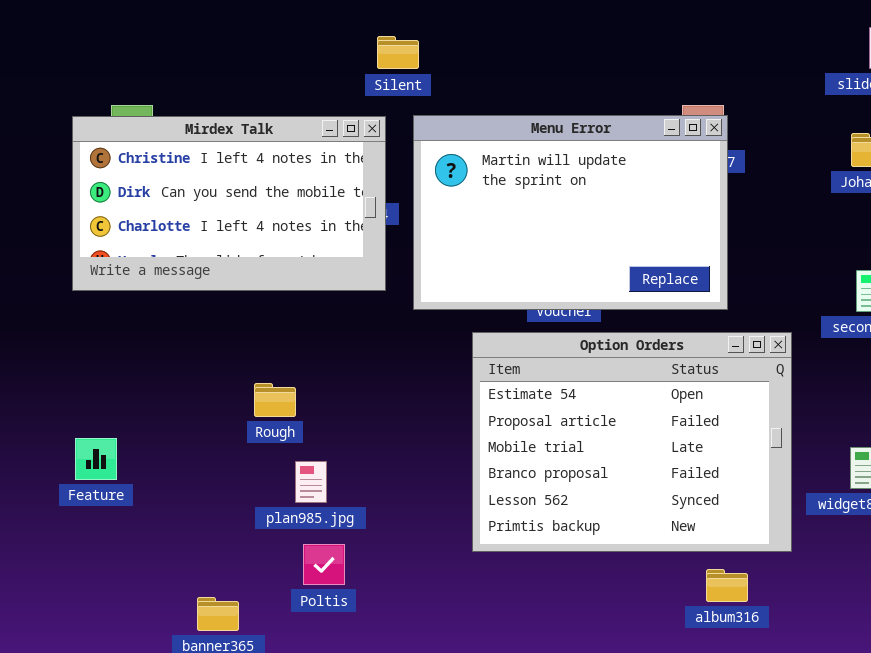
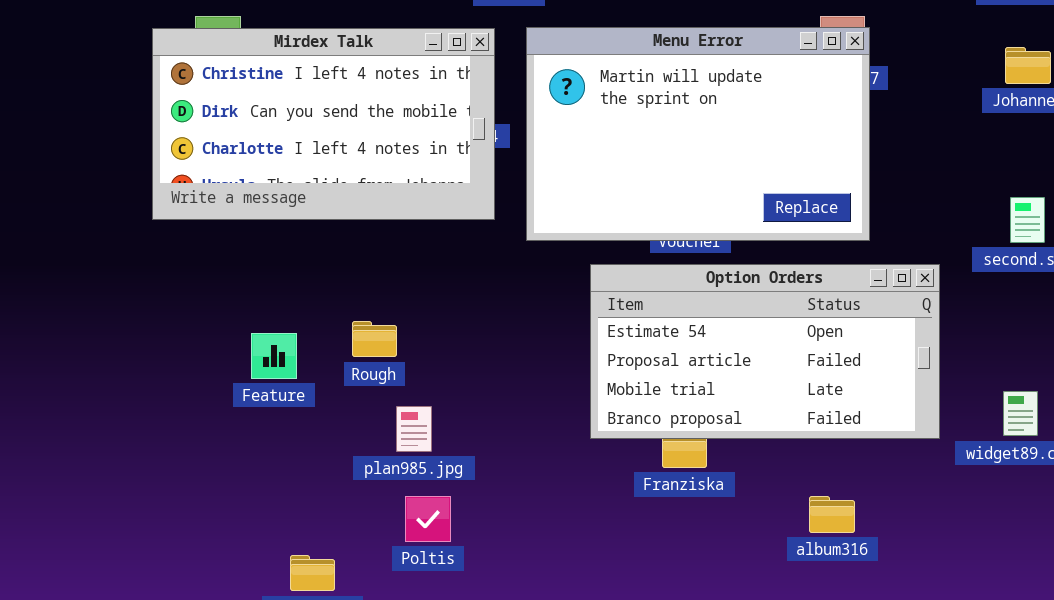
Option Orders: [472,332,792,552] -> [590,264,940,439], resized
Feature: [75,438,117,480] -> [251,333,297,379], moved
album316: [706,569,748,602] -> [809,496,855,533], moved

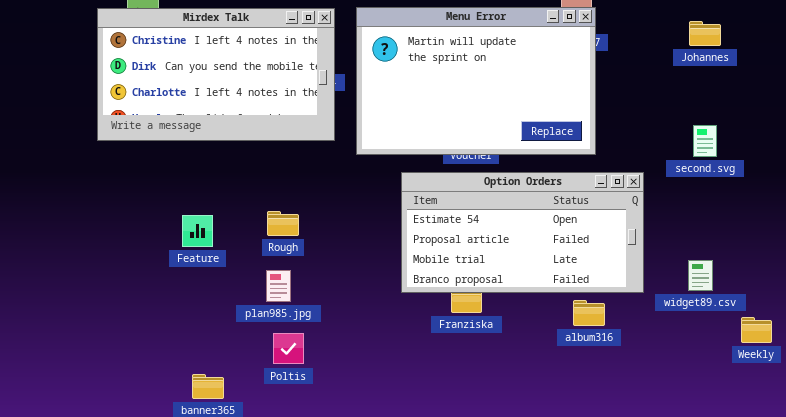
Rough: [352,321,397,357] -> [267,211,299,236], moved
Feature: [251,333,297,379] -> [182,215,213,247], moved
album316: [809,496,855,533] -> [573,300,605,326], moved

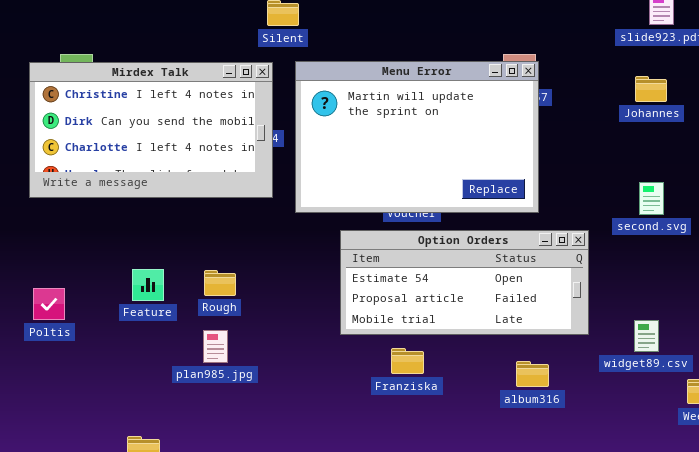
Option Orders: [401,172,644,293] -> [340,230,589,335], resized
Feature: [182,215,213,247] -> [132,269,164,301], moved
Poltis: [273,333,304,364] -> [33,288,65,320], moved

